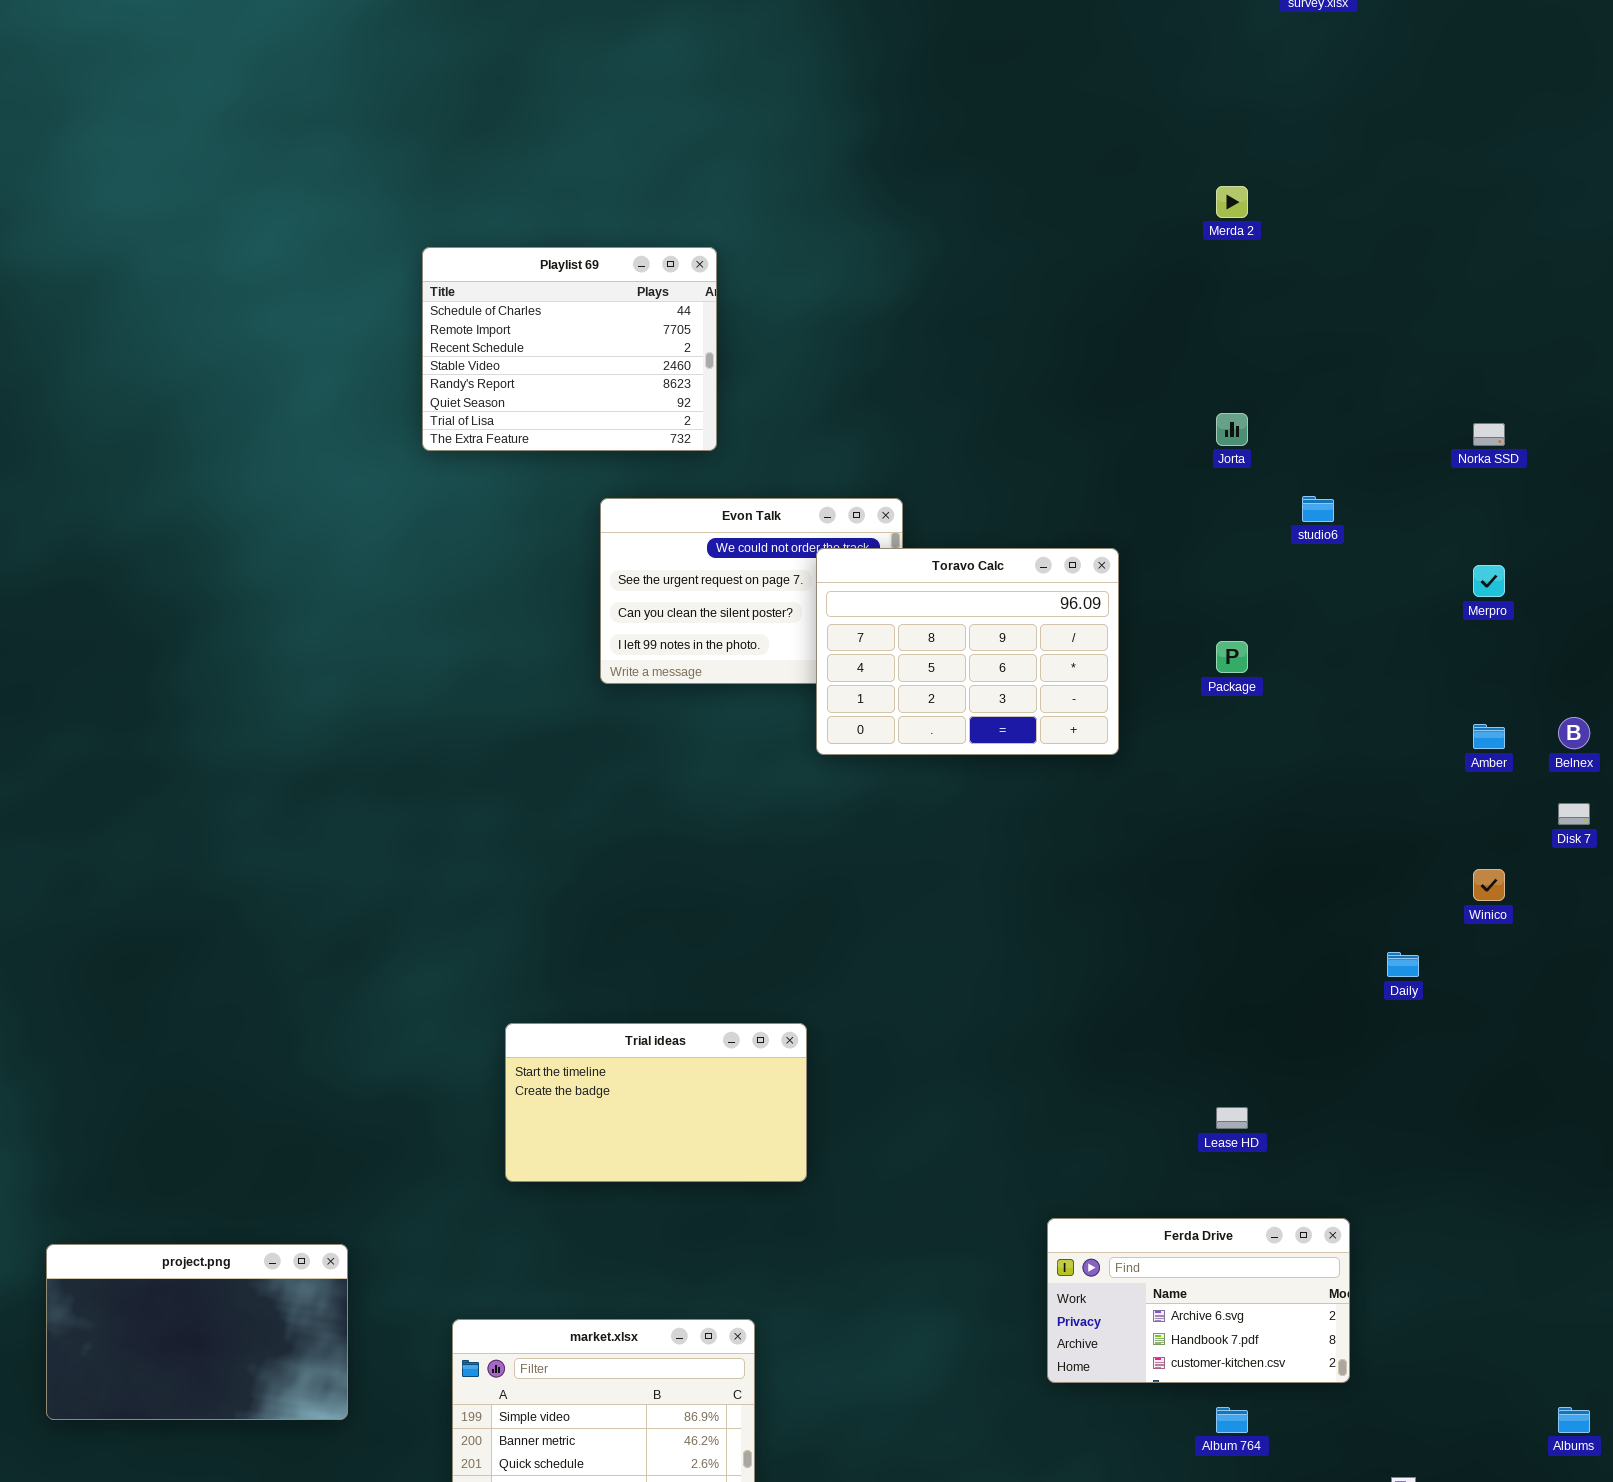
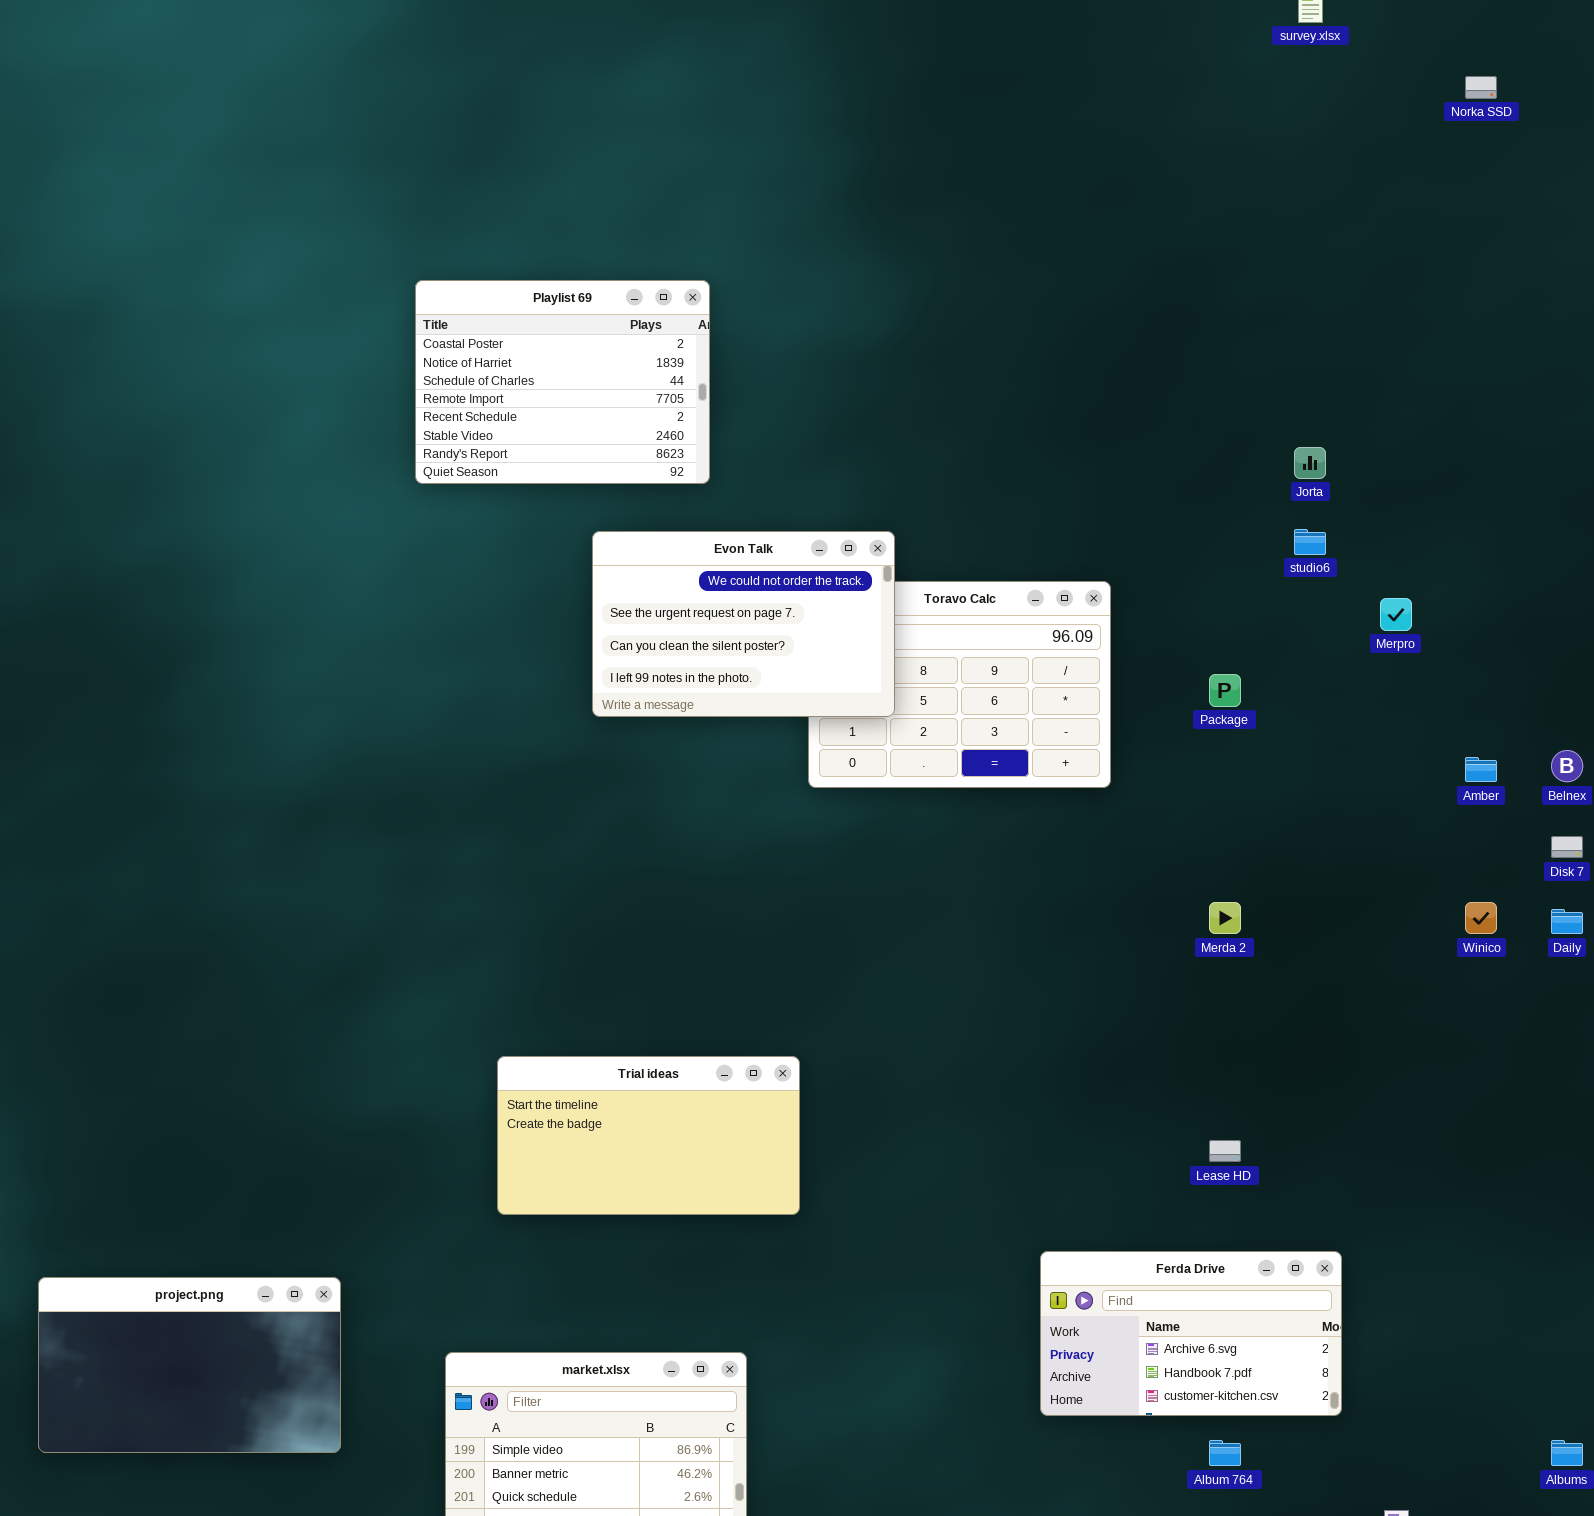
Merda 2: [1216,186,1248,218] -> [1209,902,1241,934], moved
Playlist 69: [422,247,717,451] -> [415,280,710,484], scrolled up 2 rows
Jorta: [1216,413,1248,446] -> [1294,447,1326,479], moved
Norka SSD: [1473,423,1505,446] -> [1465,76,1497,99], moved
Evon Talk: [600,498,903,684] -> [592,531,895,717], raised
Merpro: [1473,565,1505,597] -> [1380,598,1412,631], moved
Daily: [1387,952,1419,977] -> [1551,909,1583,934], moved

